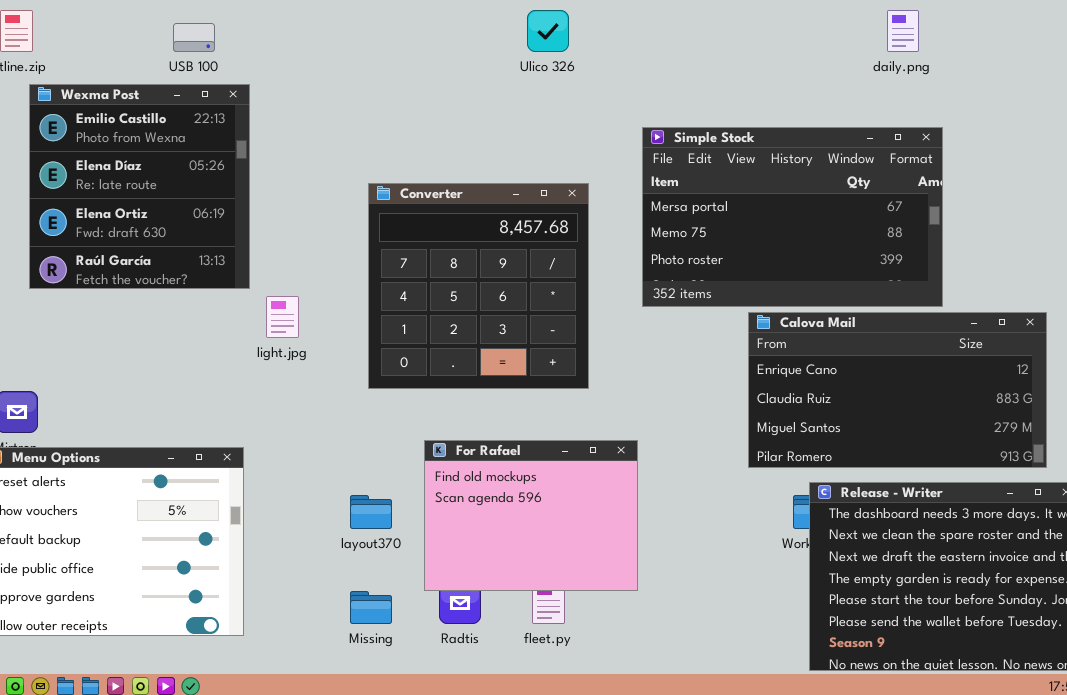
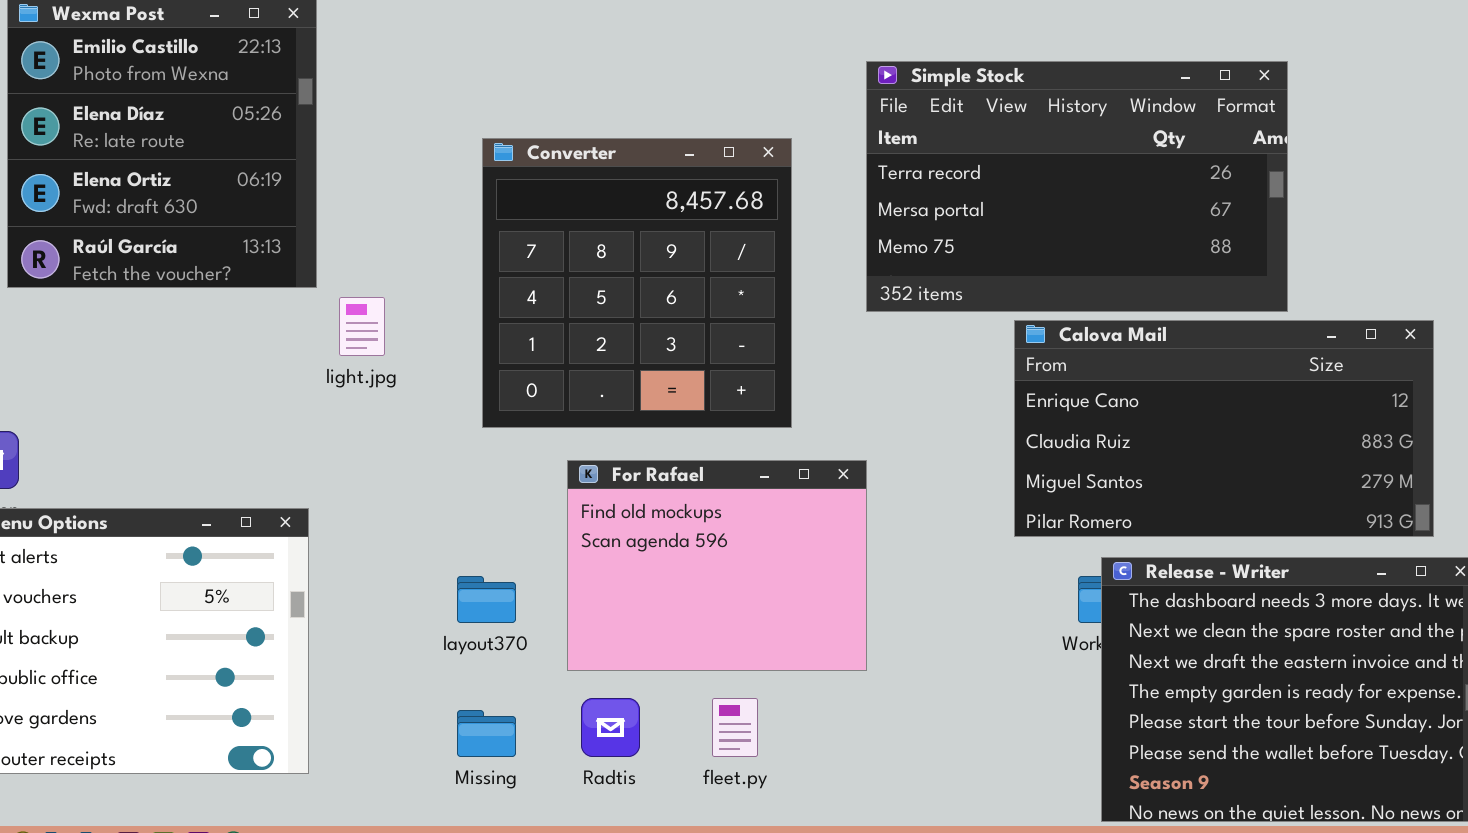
Simple Stock: [642,127,943,307] -> [866,61,1288,312], scrolled up 1 row
For Rafael: [424,440,638,591] -> [567,460,867,671], moved

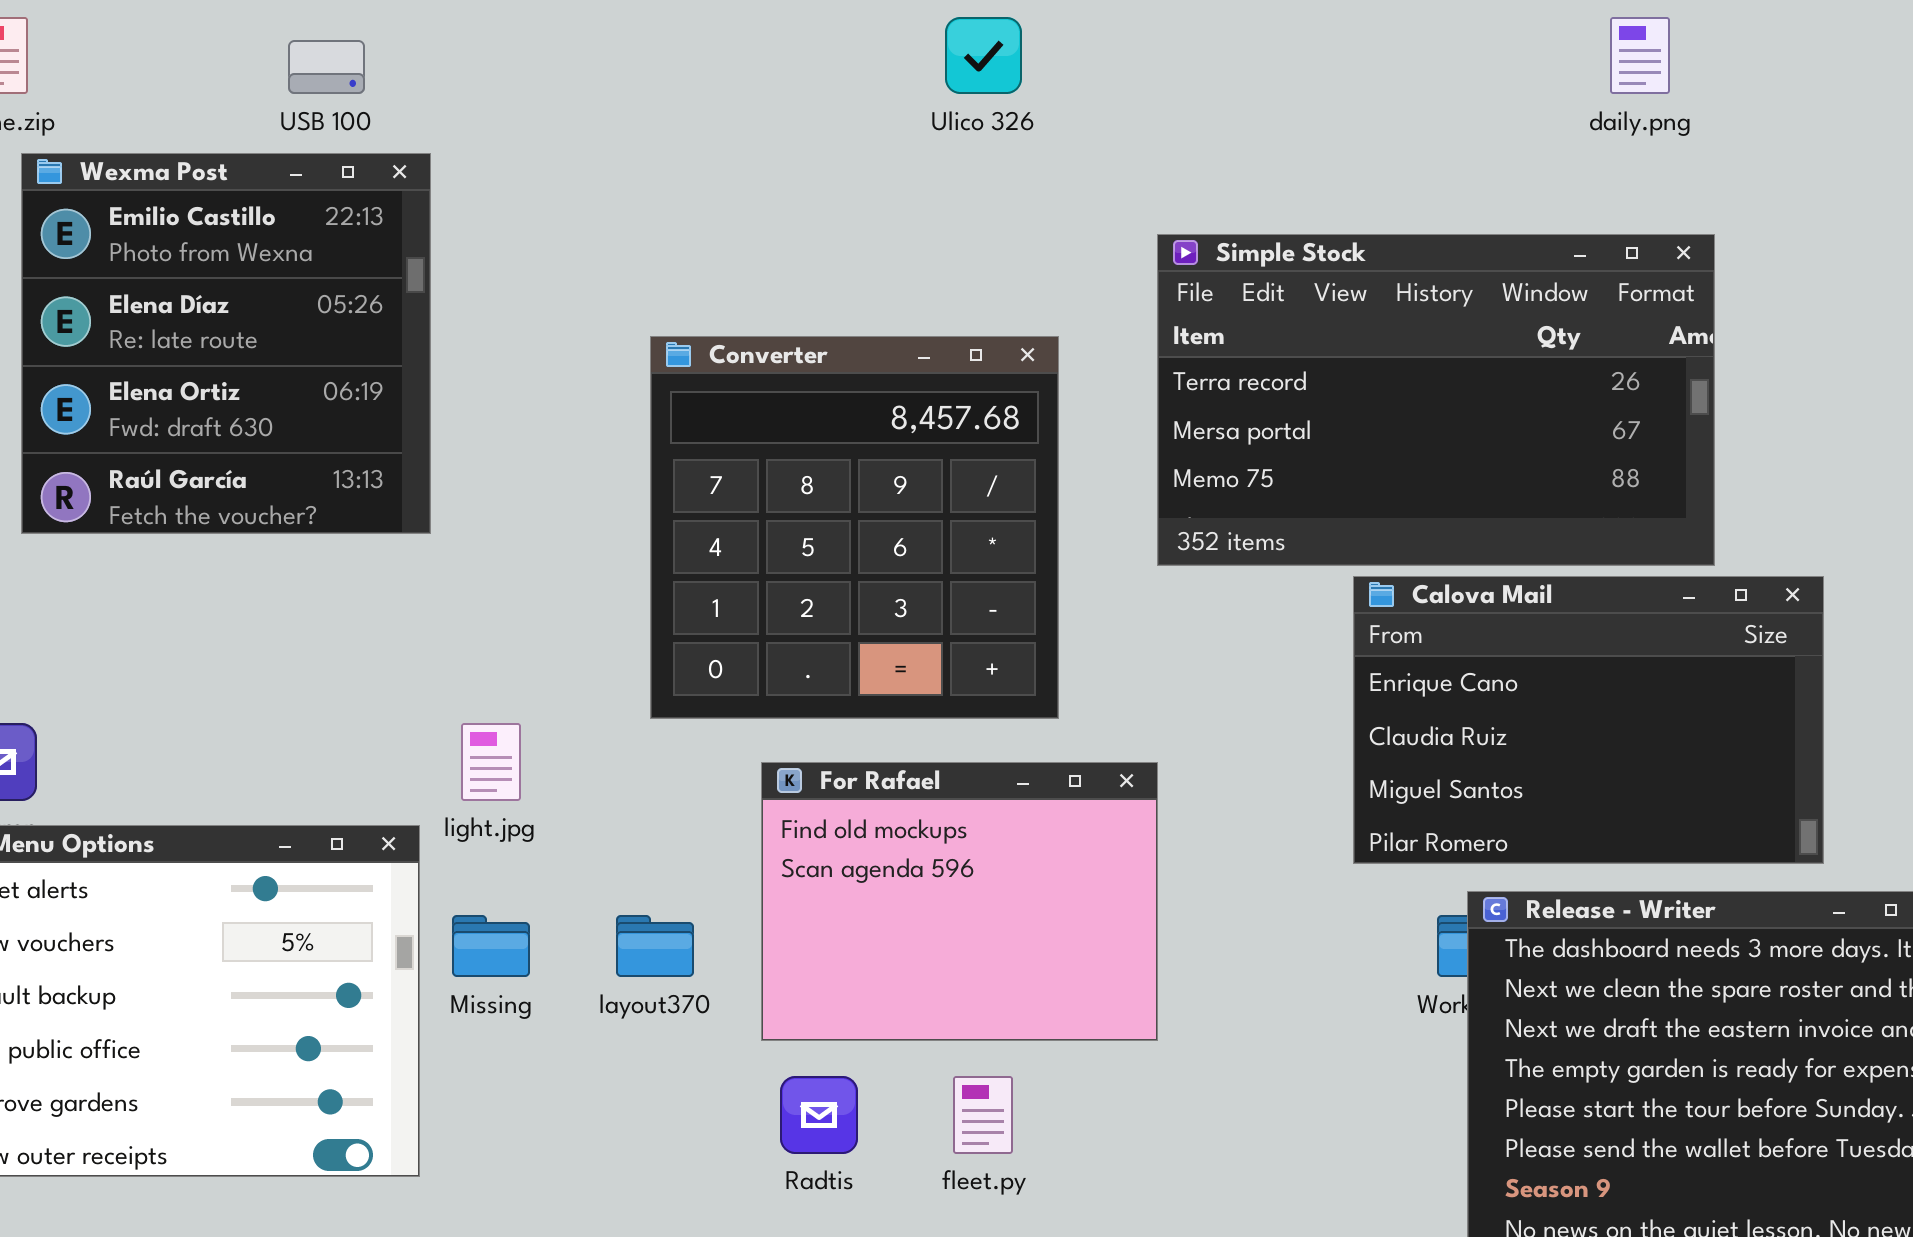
light.jpg: [339,297,385,356] -> [461,723,521,801], moved
Calova Mail: [1014,320,1434,537] -> [1353,576,1824,864], resized
Missing: [457,710,516,757] -> [452,915,530,977], moved

